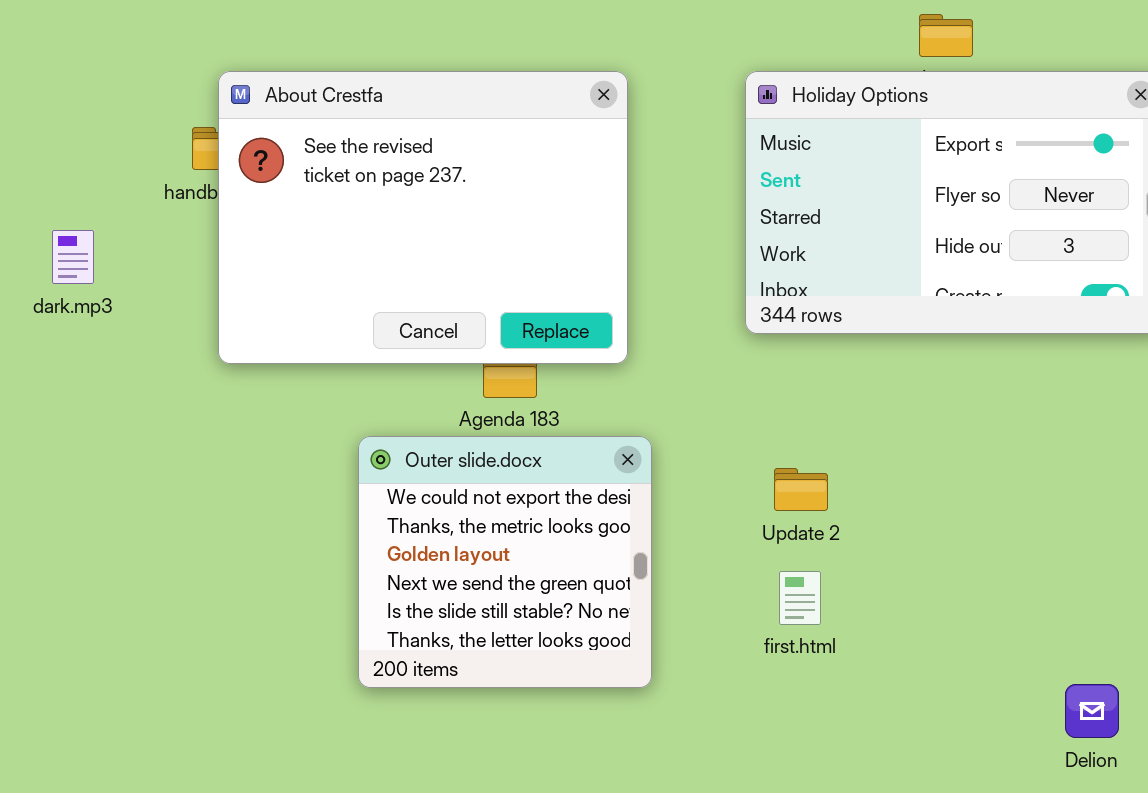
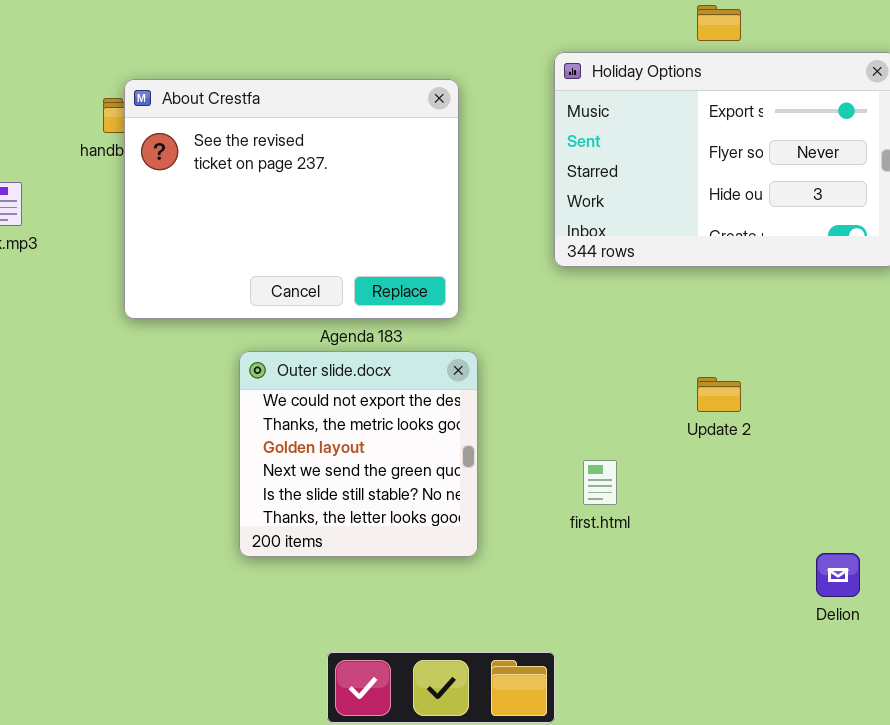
About Crestfa: [218,71,628,364] -> [124,79,459,319], moved
Update 2: [774,468,828,511] -> [697,377,741,412], moved

